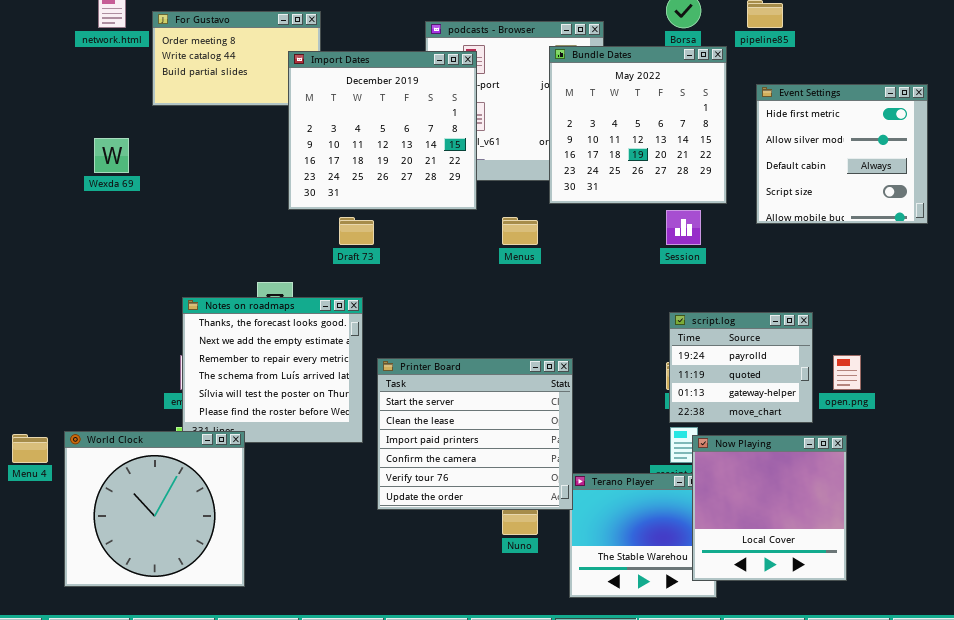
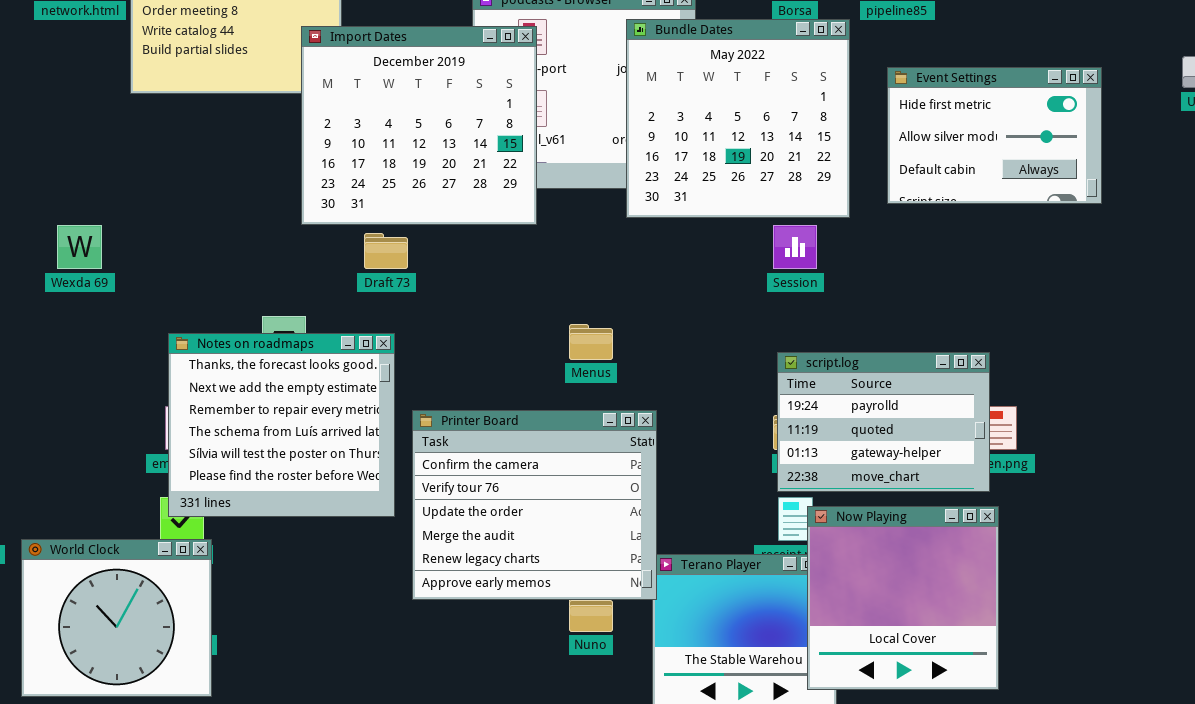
Event Settings: [756,84,928,224] -> [887,67,1102,204], resized
Wexda 69: [94,138,129,173] -> [57,225,102,269], moved
Menus: [502,217,538,245] -> [569,324,613,360], moved
script.log: [669,312,813,423] -> [777,352,990,492], resized
Printer Board: [377,358,573,510] -> [412,410,657,600], scrolled down 3 rows
World Clock: [64,431,245,587] -> [21,539,212,697], resized

